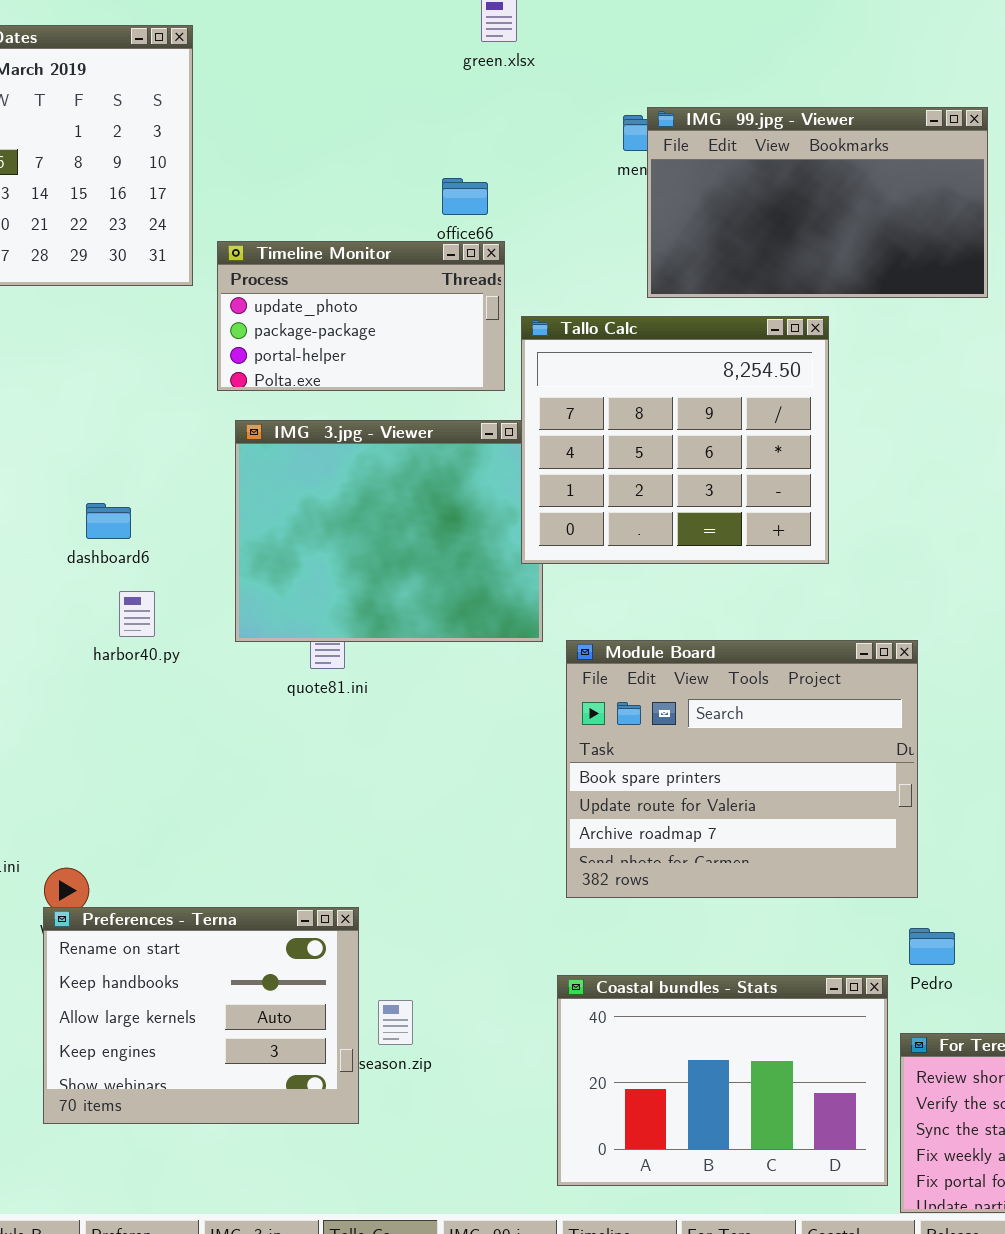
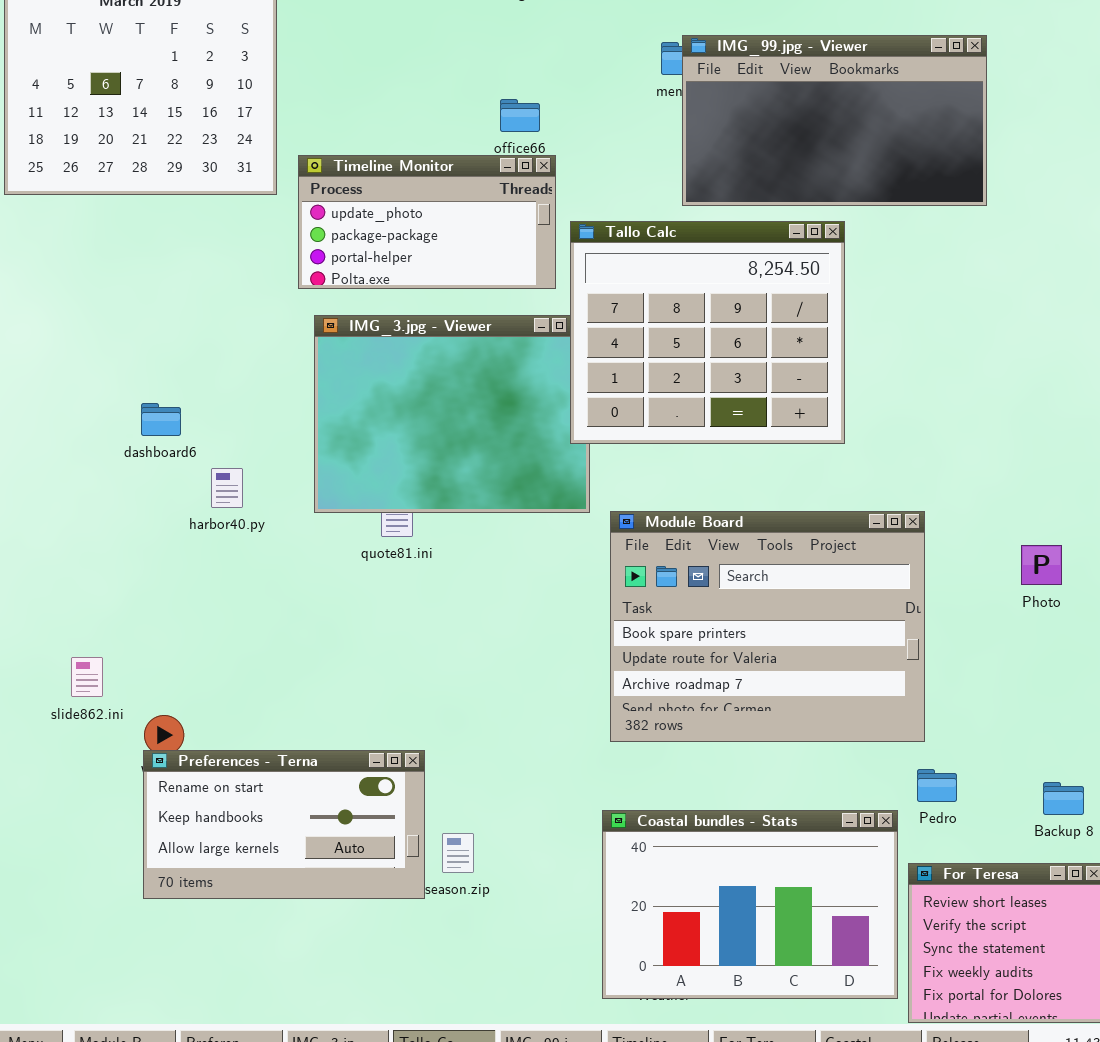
dashboard6: [86,503,131,539] -> [141,403,181,436], moved
Preferences - Terna: [43,907,359,1124] -> [143,750,425,899], resized

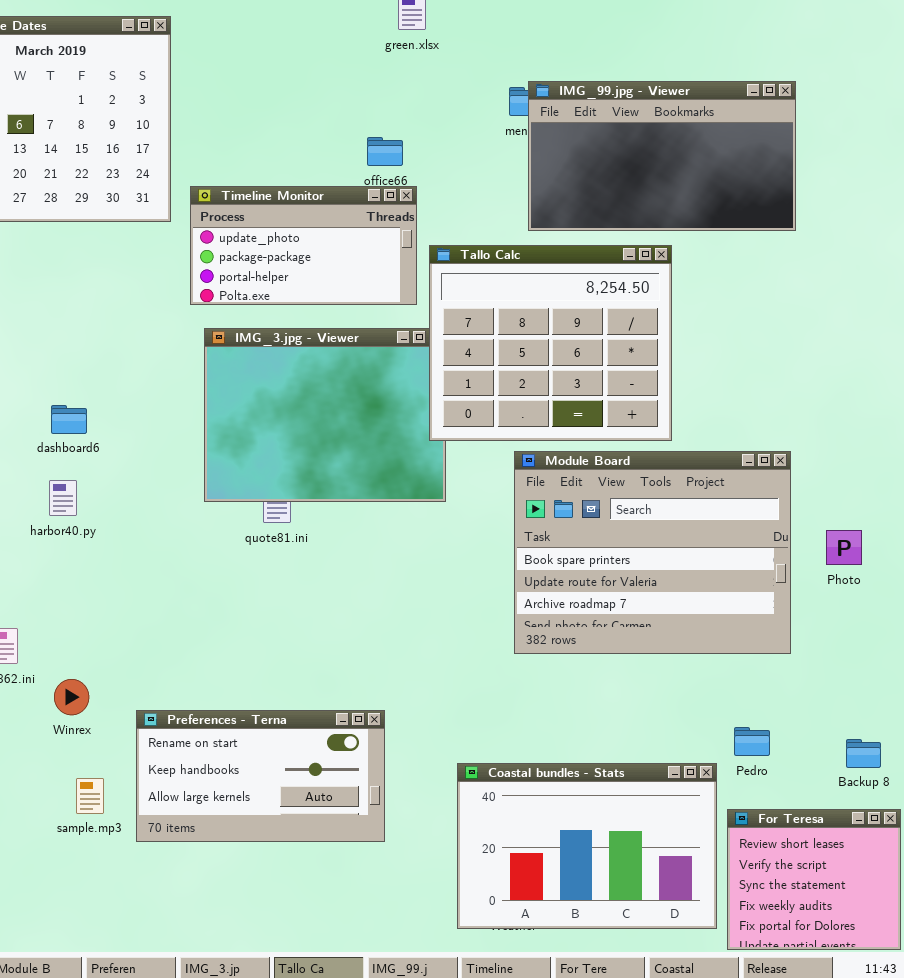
harbor40.py: [211,468,243,508] -> [49,480,77,516], moved
Module Board: [610,511,925,742] -> [514,451,791,654], moved
Preferences - Terna: [143,750,425,899] -> [136,710,385,842], moved

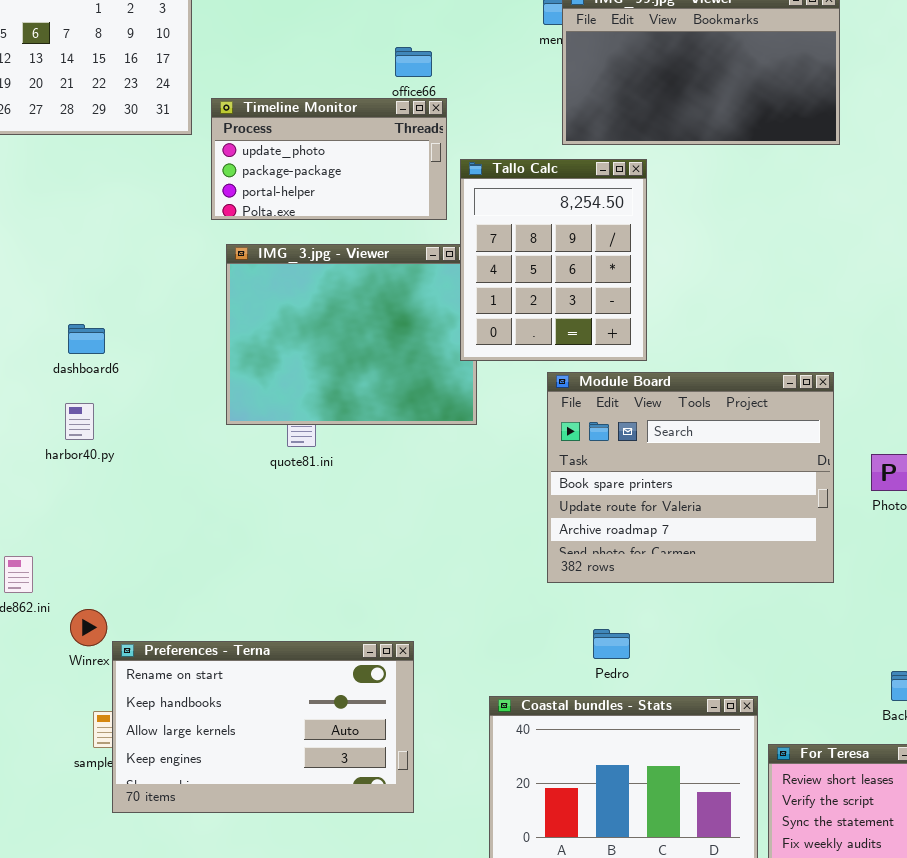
Tallo Calc: [429,245,672,441] -> [460,159,647,361], resized
Preferences - Terna: [136,710,385,842] -> [112,641,414,813], resized
Pedro: [734,727,770,756] -> [593,629,630,659], moved

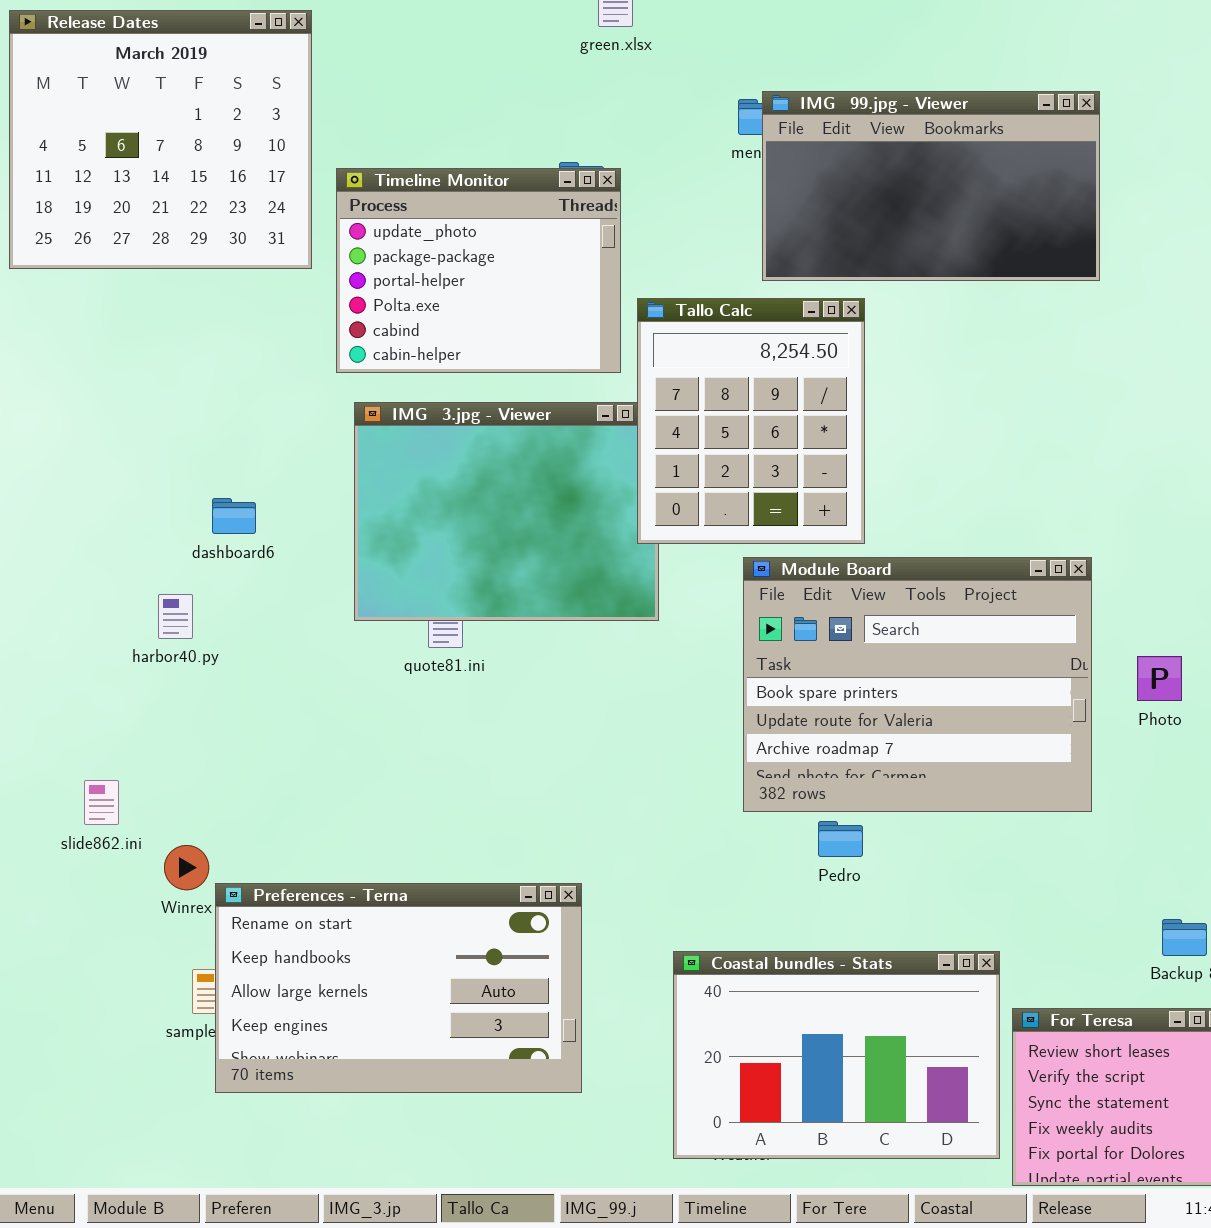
Timeline Monitor: [211,98,447,220] -> [336,168,621,373], resized
dashboard6: [68,324,105,354] -> [212,498,256,534], moved
Pedro: [593,629,630,659] -> [818,821,863,857], moved

